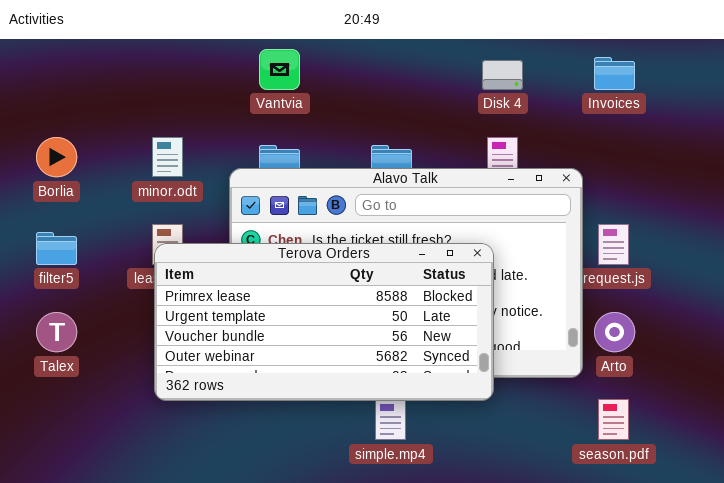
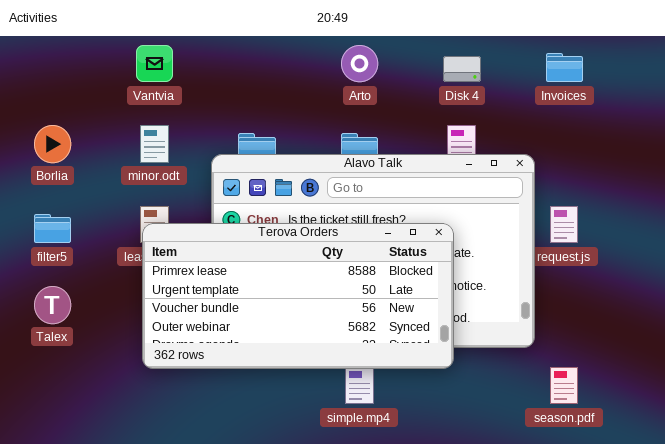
Vantvia: [259,49,300,90] -> [136,45,173,82], moved
Arto: [594,312,635,352] -> [341,45,378,82], moved

